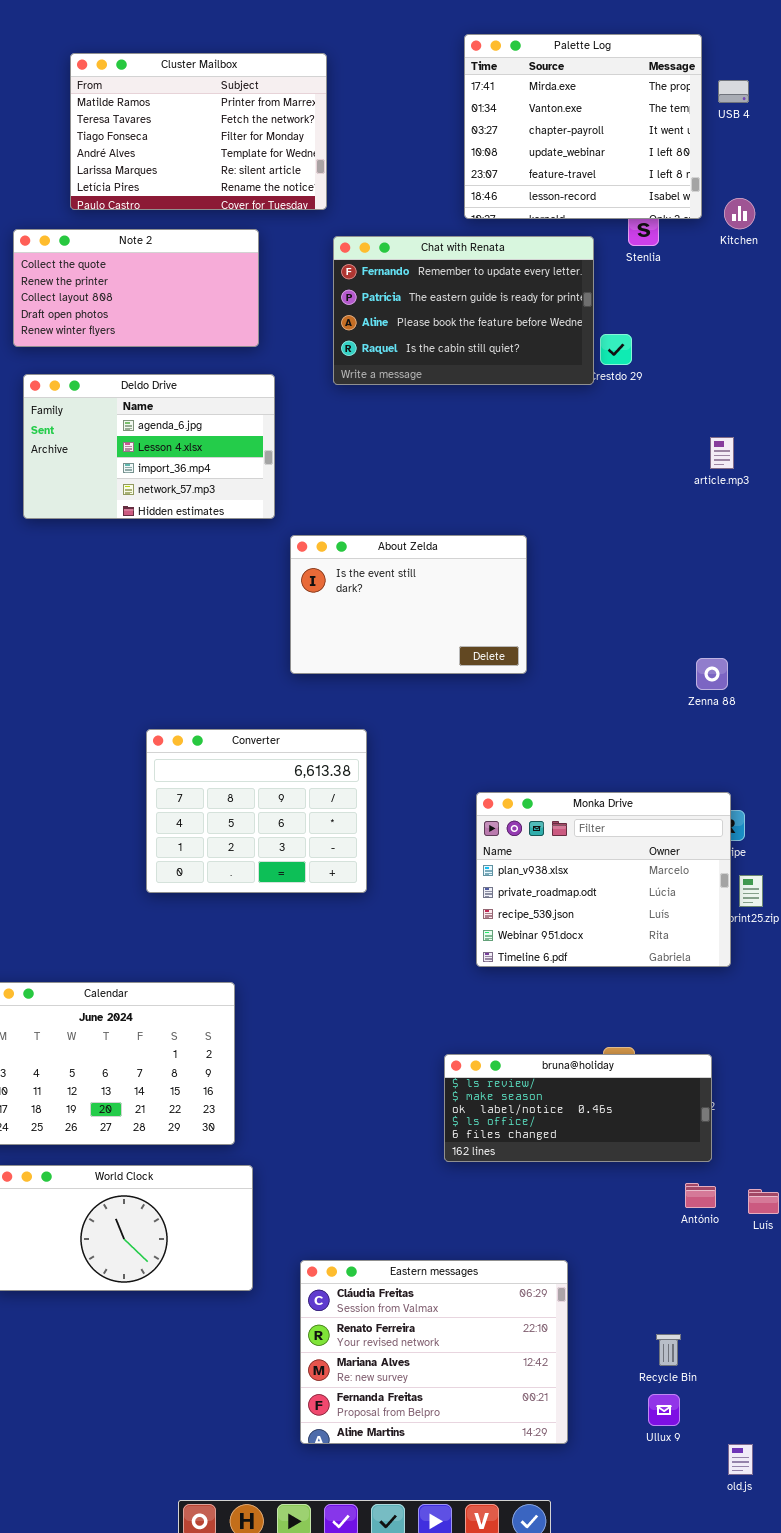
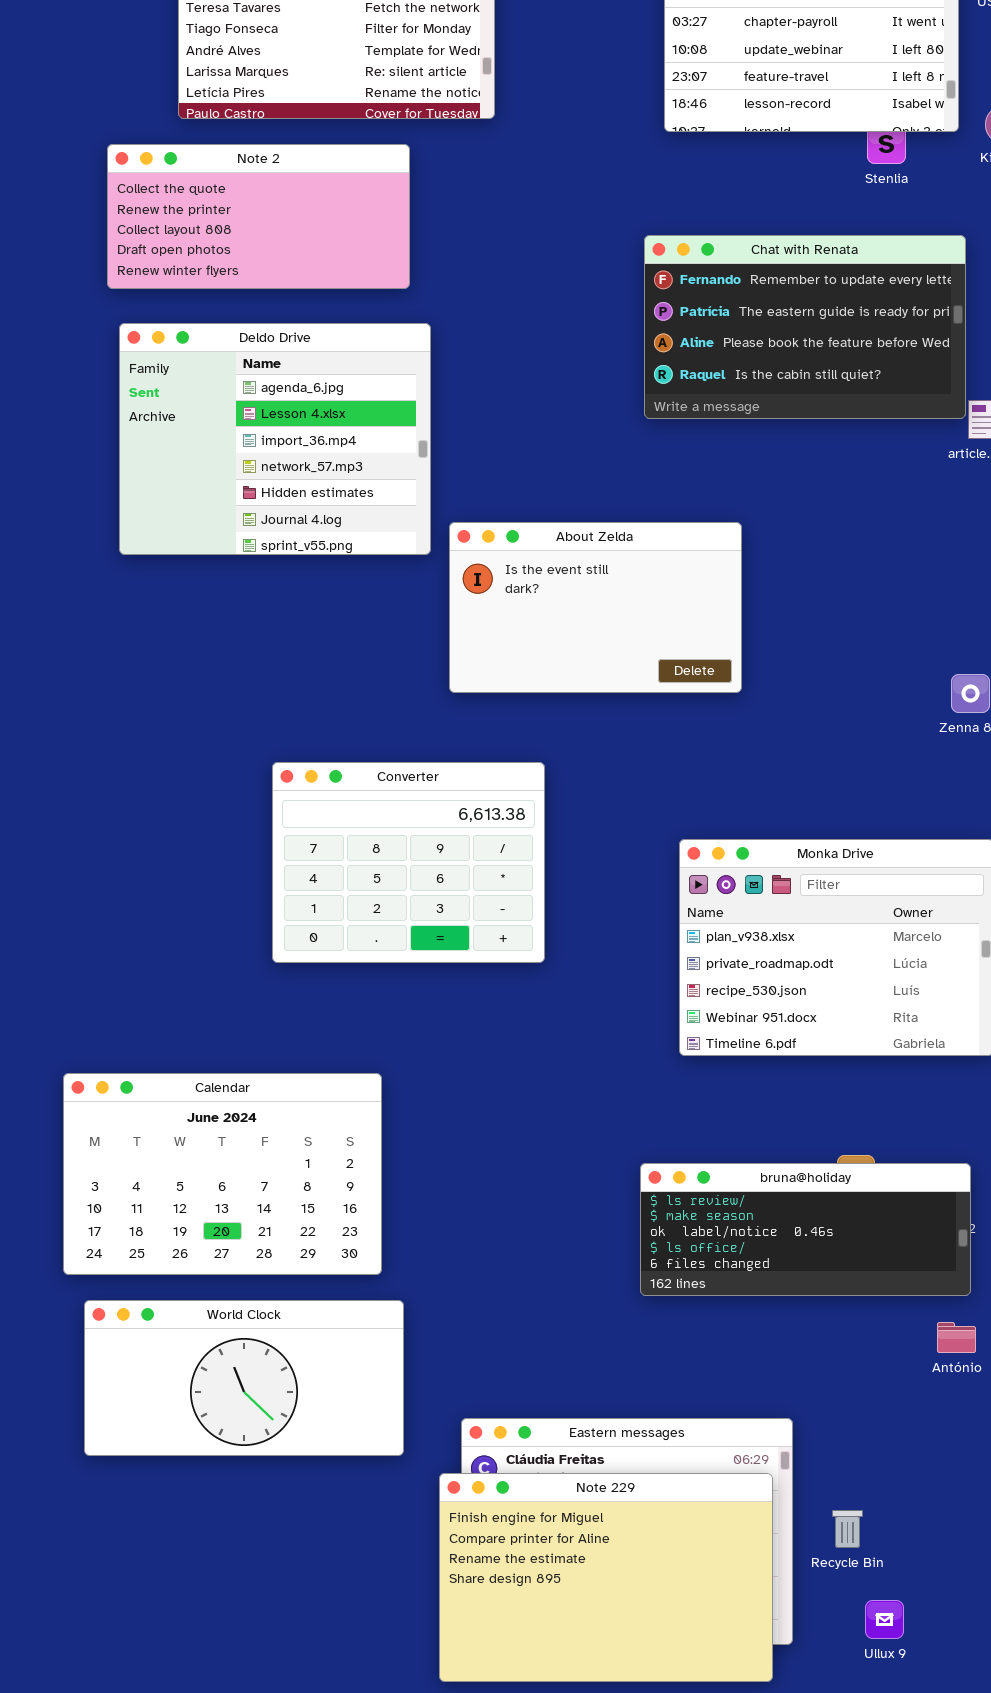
Chat with Renata: [333,236,594,385] -> [644,235,966,419], moved
Deldo Drive: [23,374,275,519] -> [119,323,431,555], resized
Note 229: none -> [439,1473,773,1682], opened
Recycle Bin: [656,1334,681,1366] -> [832,1510,863,1548], moved
Ullux 9: [648,1394,680,1426] -> [865,1600,904,1639], moved

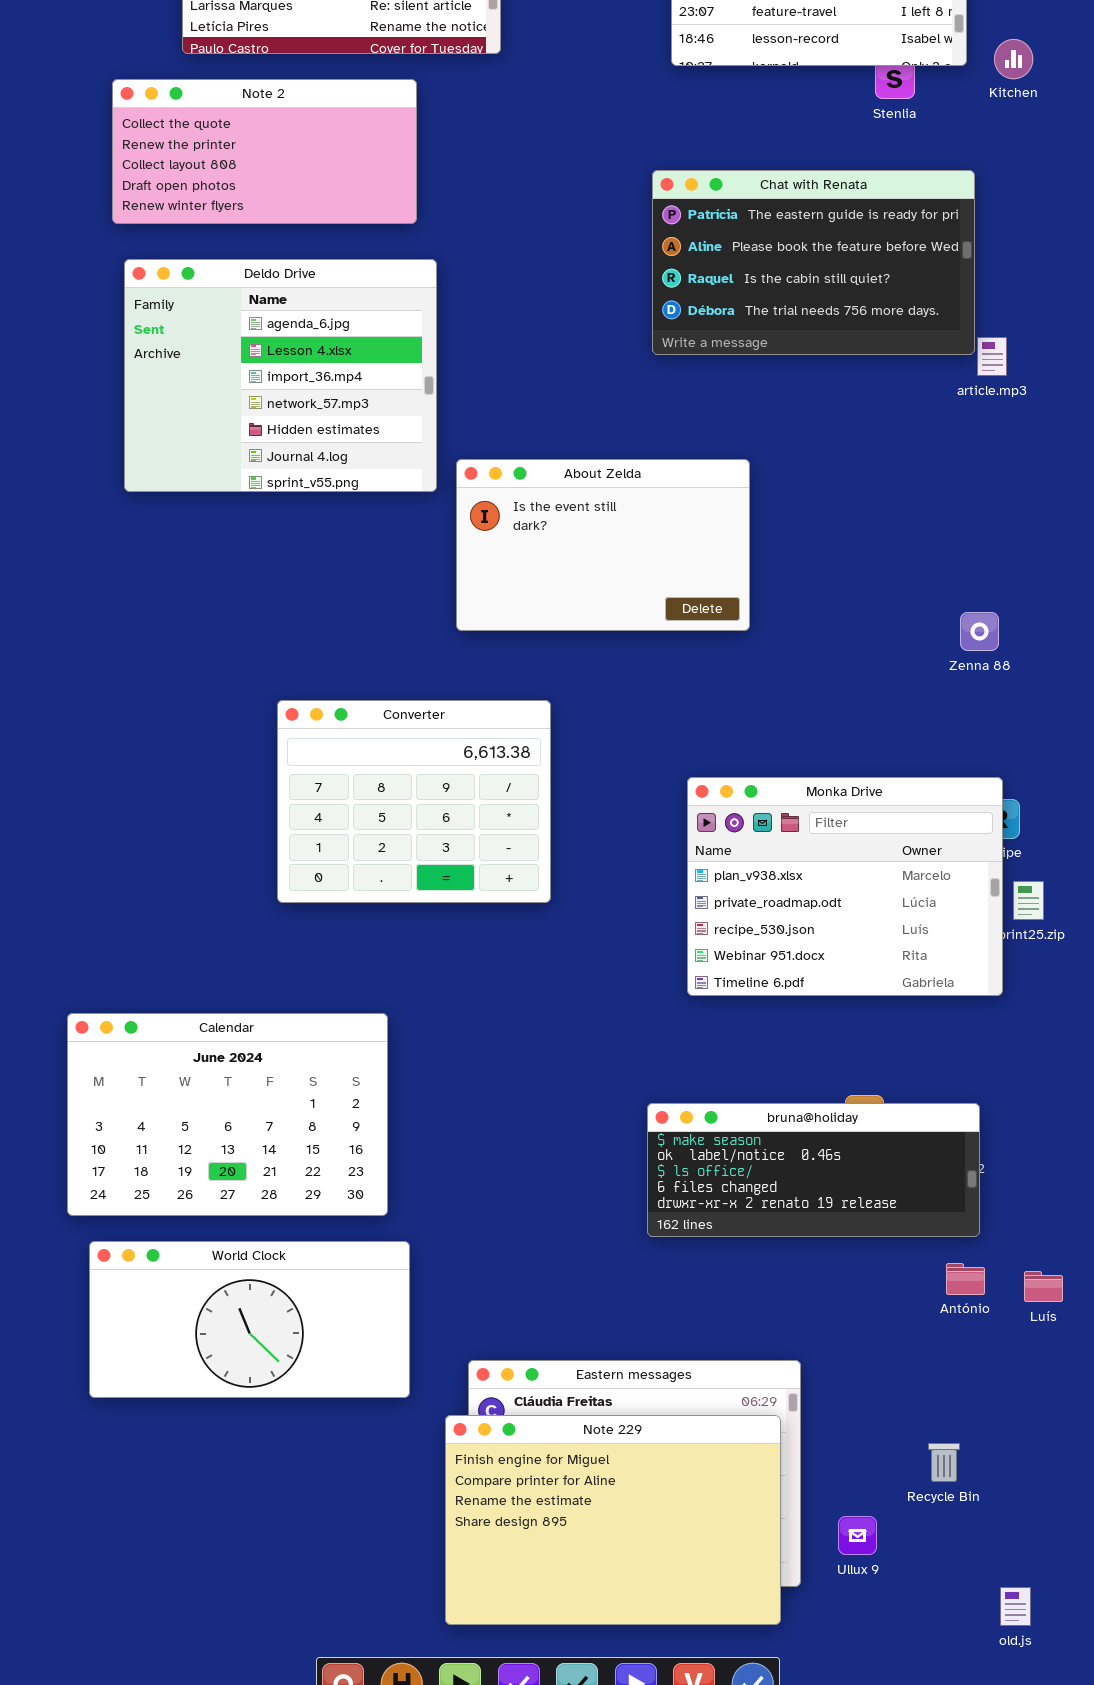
Chat with Renata: [644,235,966,419] -> [652,170,975,355], scrolled down 1 row
bruna@holiday: [640,1163,971,1296] -> [647,1103,980,1237], scrolled down 1 row
Recycle Bin: [832,1510,863,1548] -> [928,1443,960,1482], moved
Ullux 9: [865,1600,904,1639] -> [838,1516,877,1555], moved

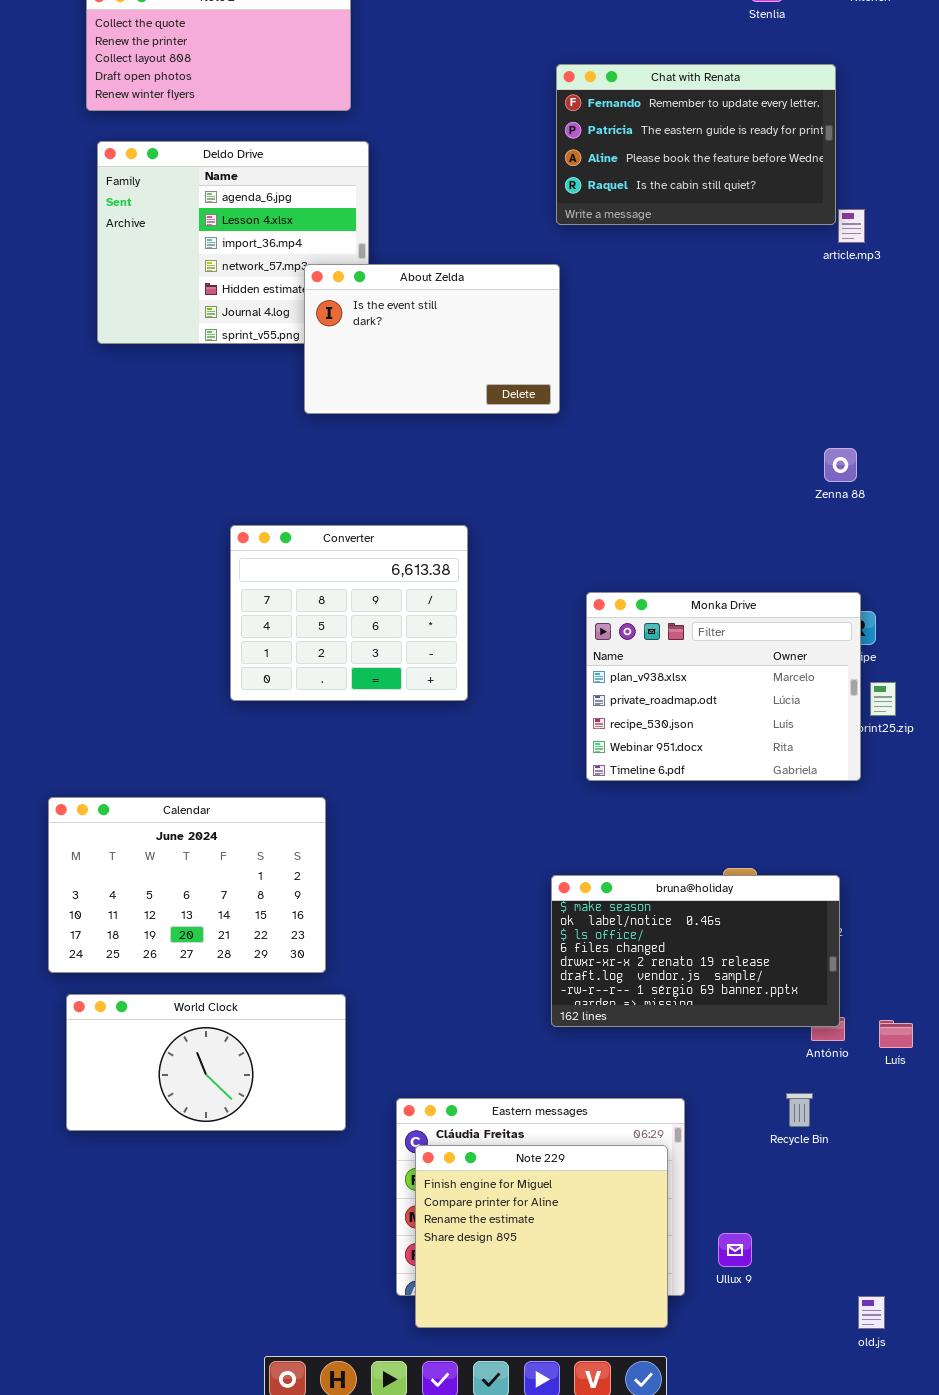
Chat with Renata: [652,170,975,355] -> [556,64,836,225], scrolled up 1 row
About Zelda: [456,459,750,631] -> [304,264,560,414], moved
bruna@holiday: [647,1103,980,1237] -> [551,875,840,1027], resized
Note 229: [445,1415,781,1625] -> [415,1145,668,1328], resized
Recycle Bin: [928,1443,960,1482] -> [786,1093,813,1127], moved

